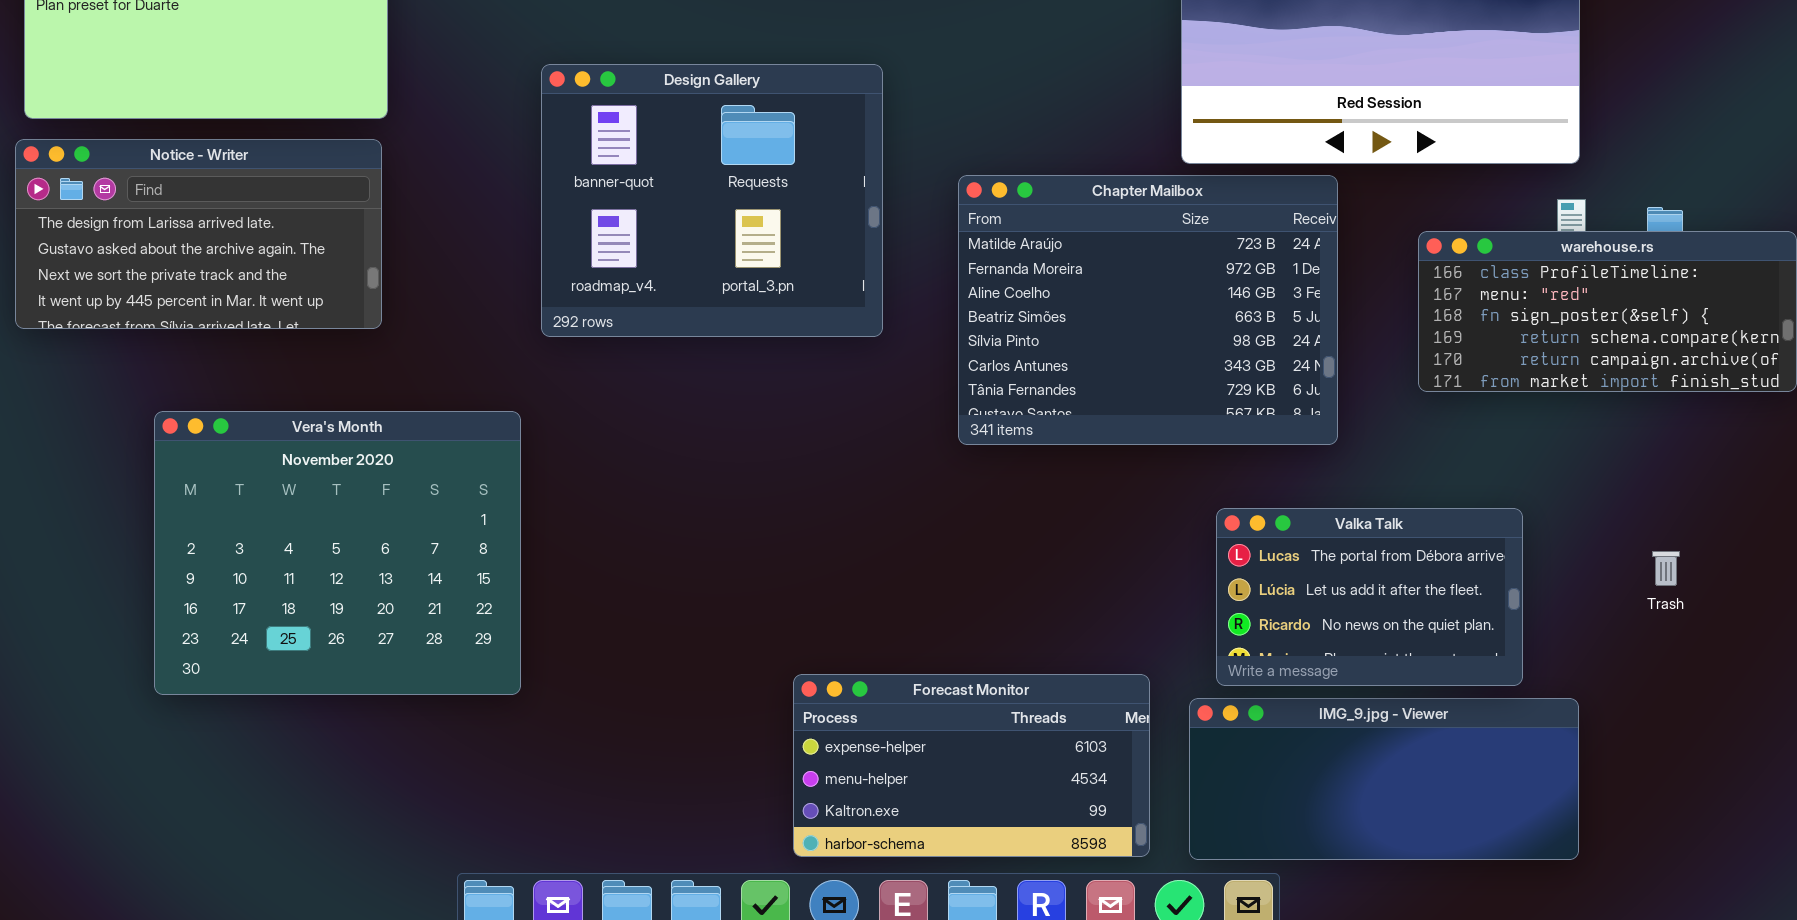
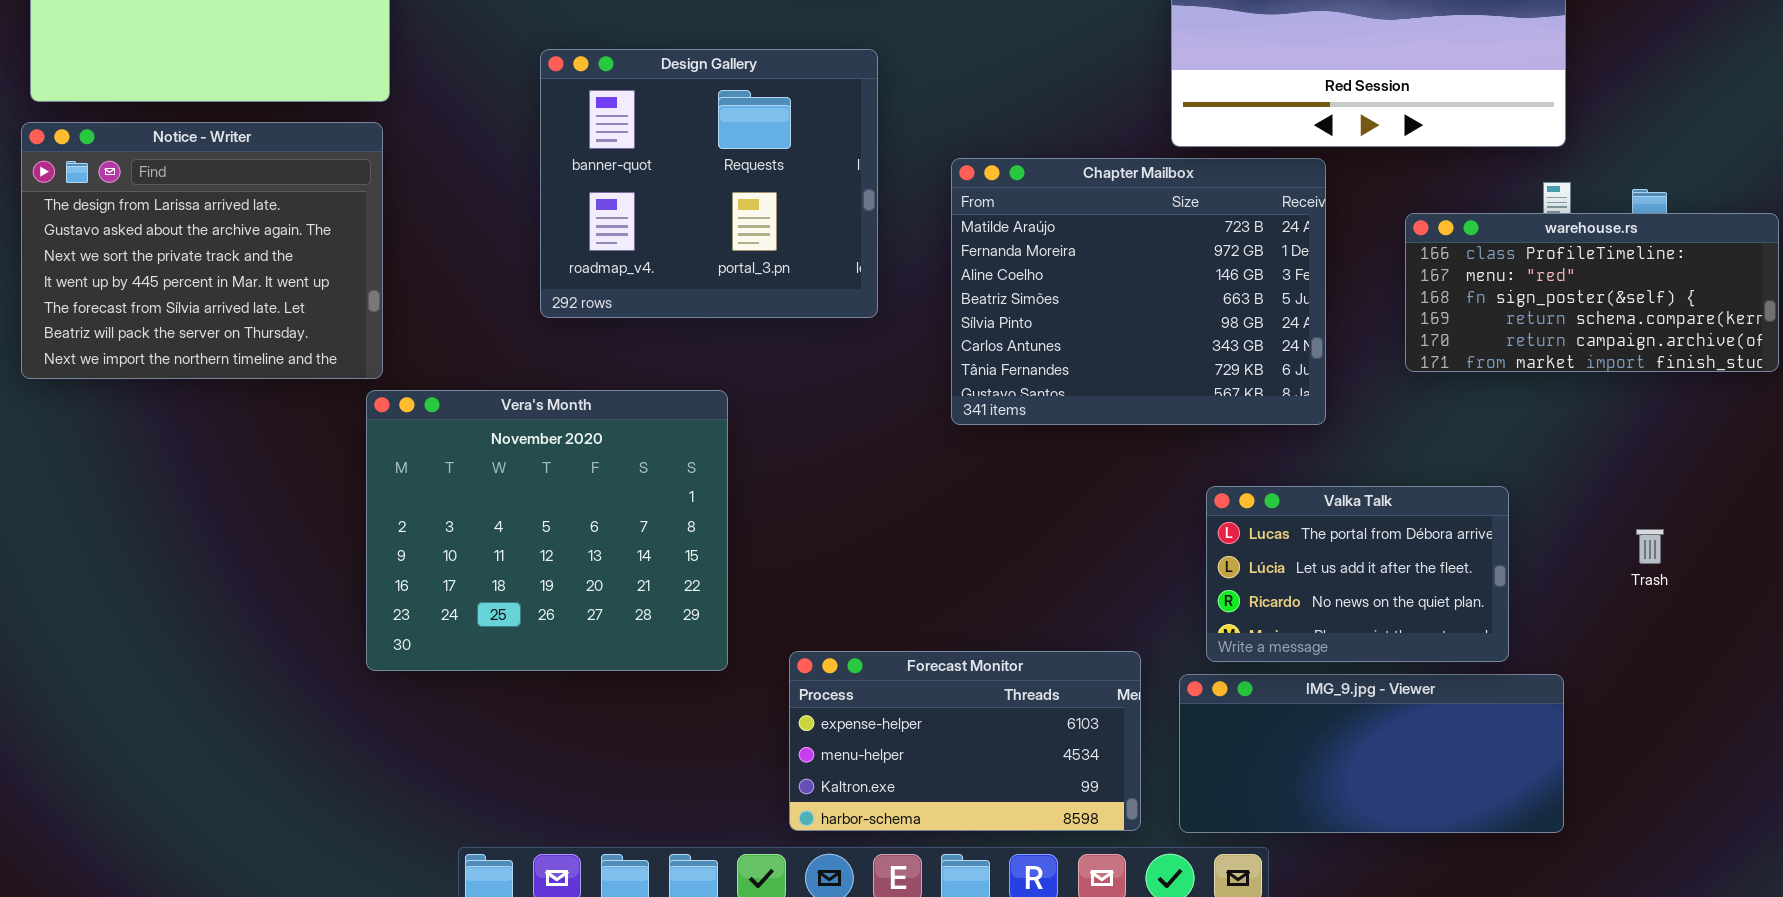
Notice - Writer: [15,139,382,329] -> [21,122,383,379], resized
Vera's Month: [154,411,521,695] -> [366,390,728,671], moved

